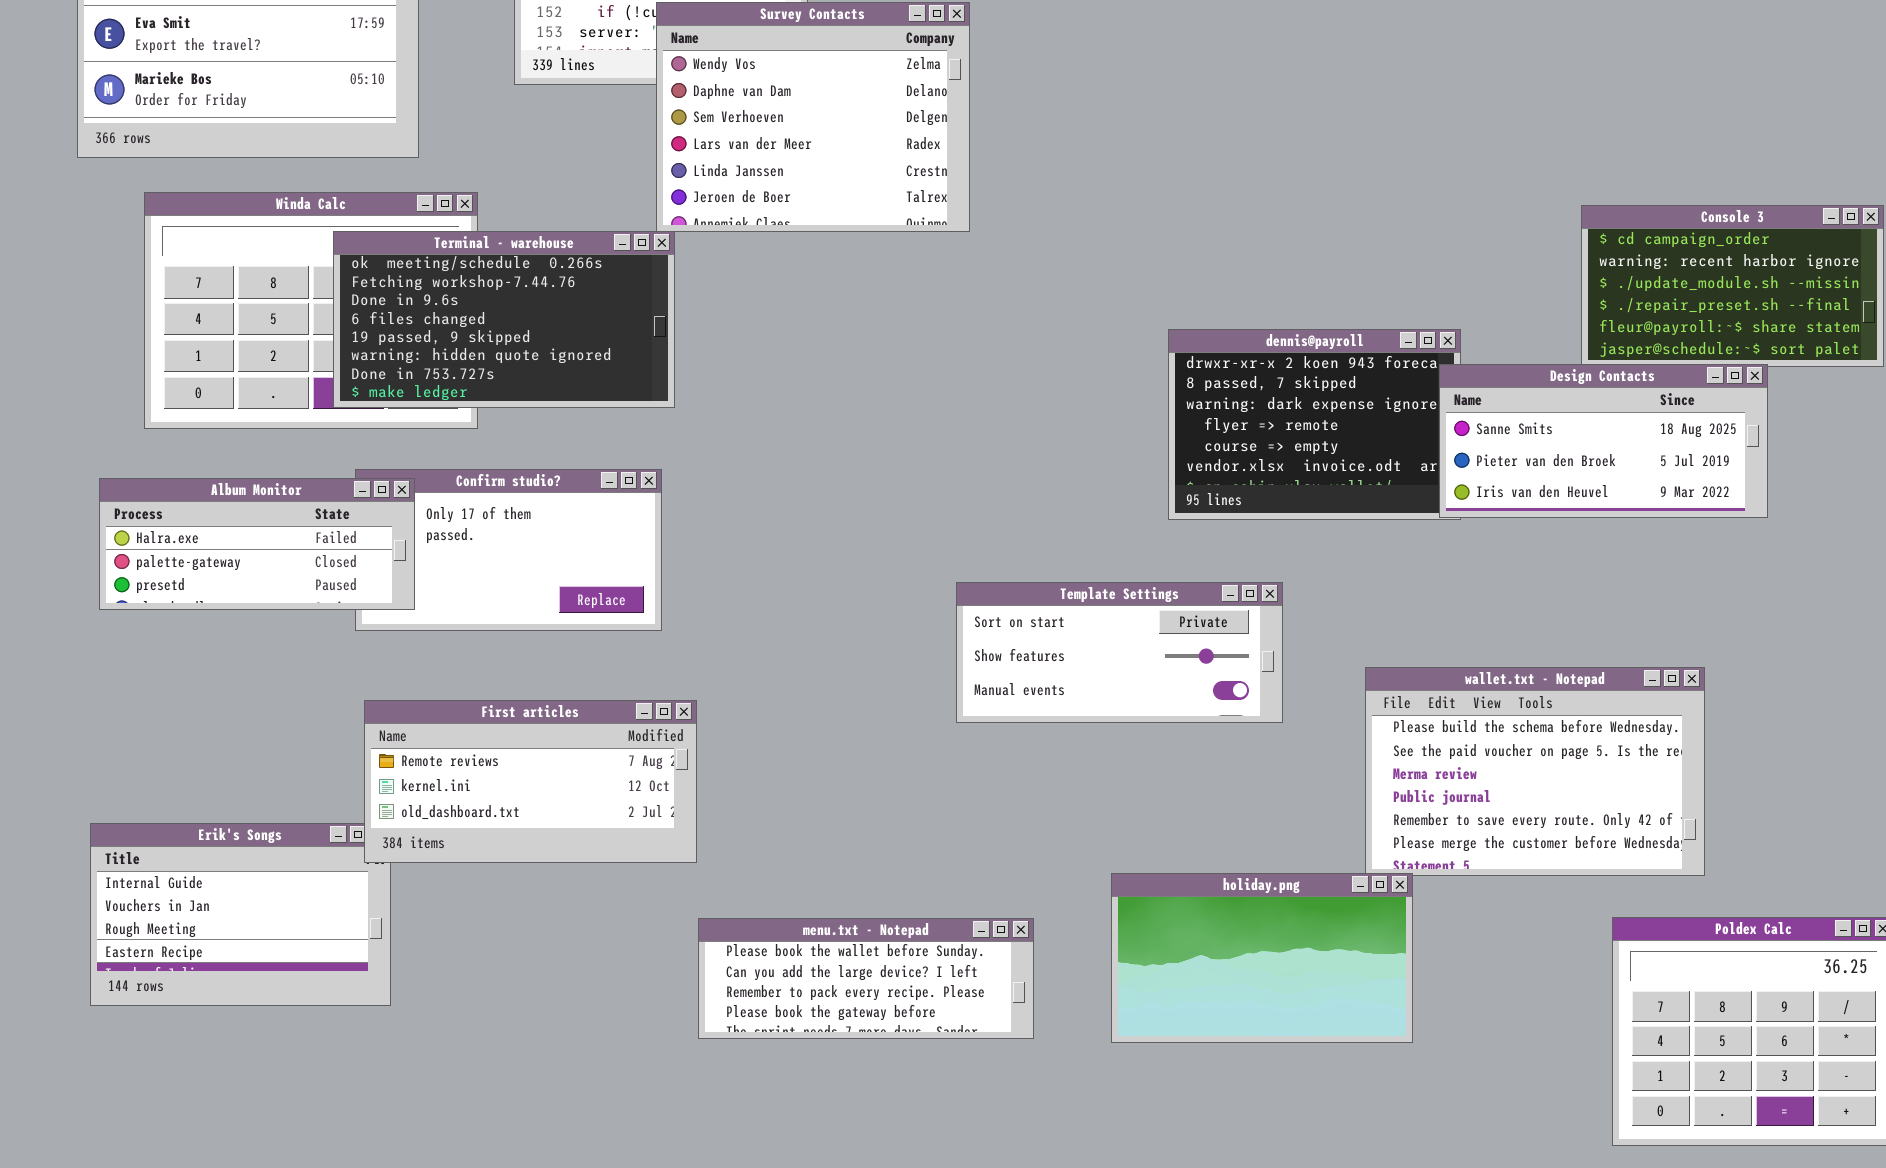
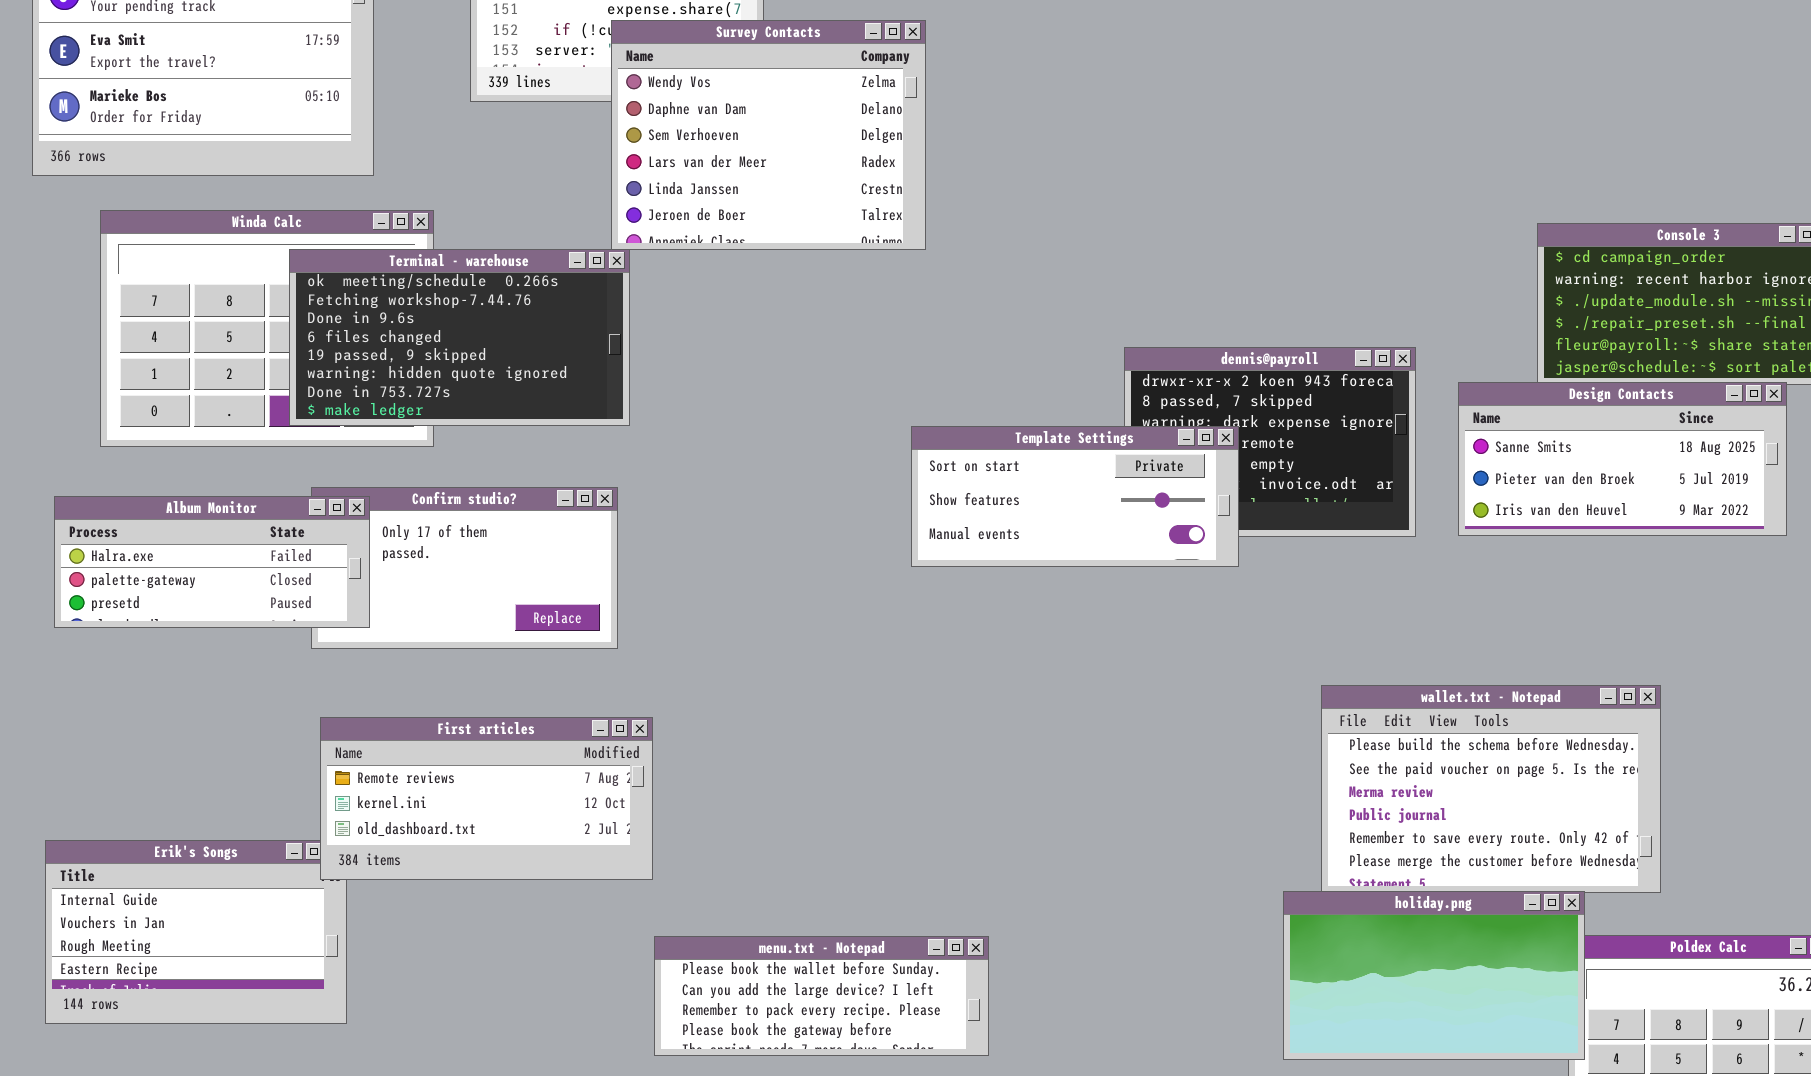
Design Contacts: [1439,364,1768,518] -> [1458,382,1787,536], moved
Template Settings: [956,582,1283,723] -> [911,426,1239,567], moved
holiday.png: [1111,873,1413,1043] -> [1283,891,1585,1060], moved

